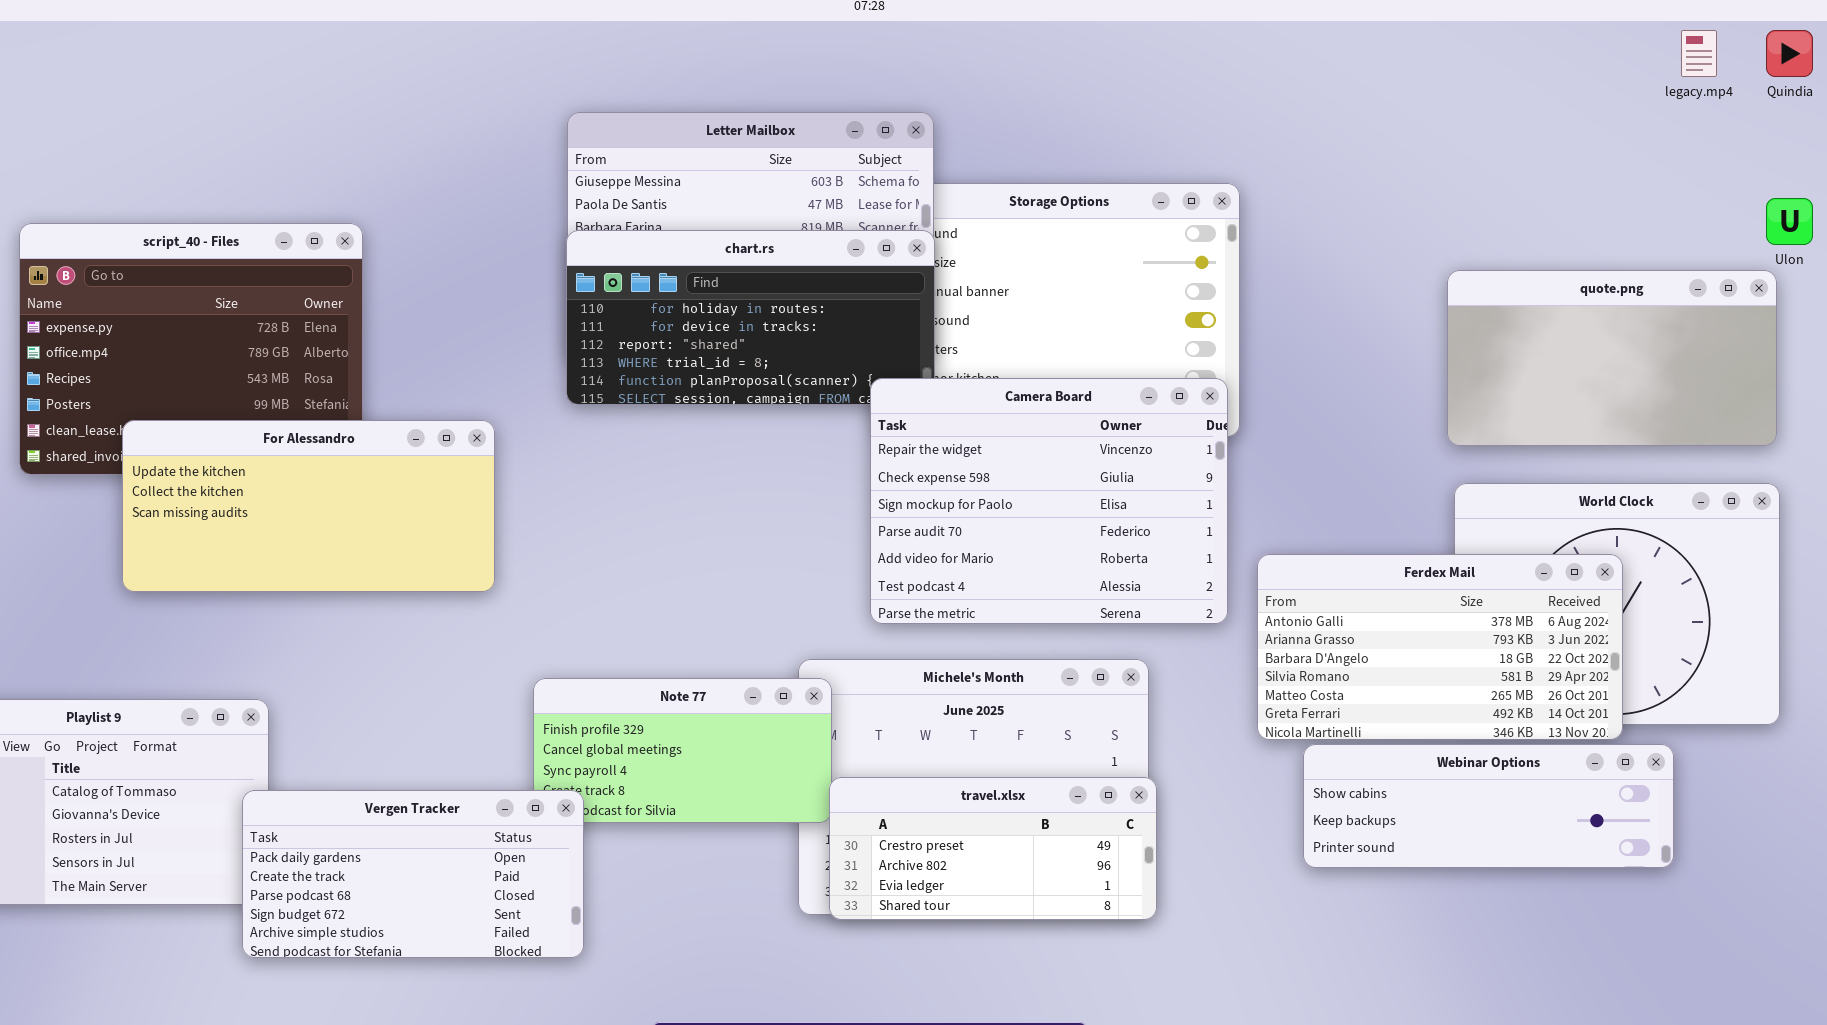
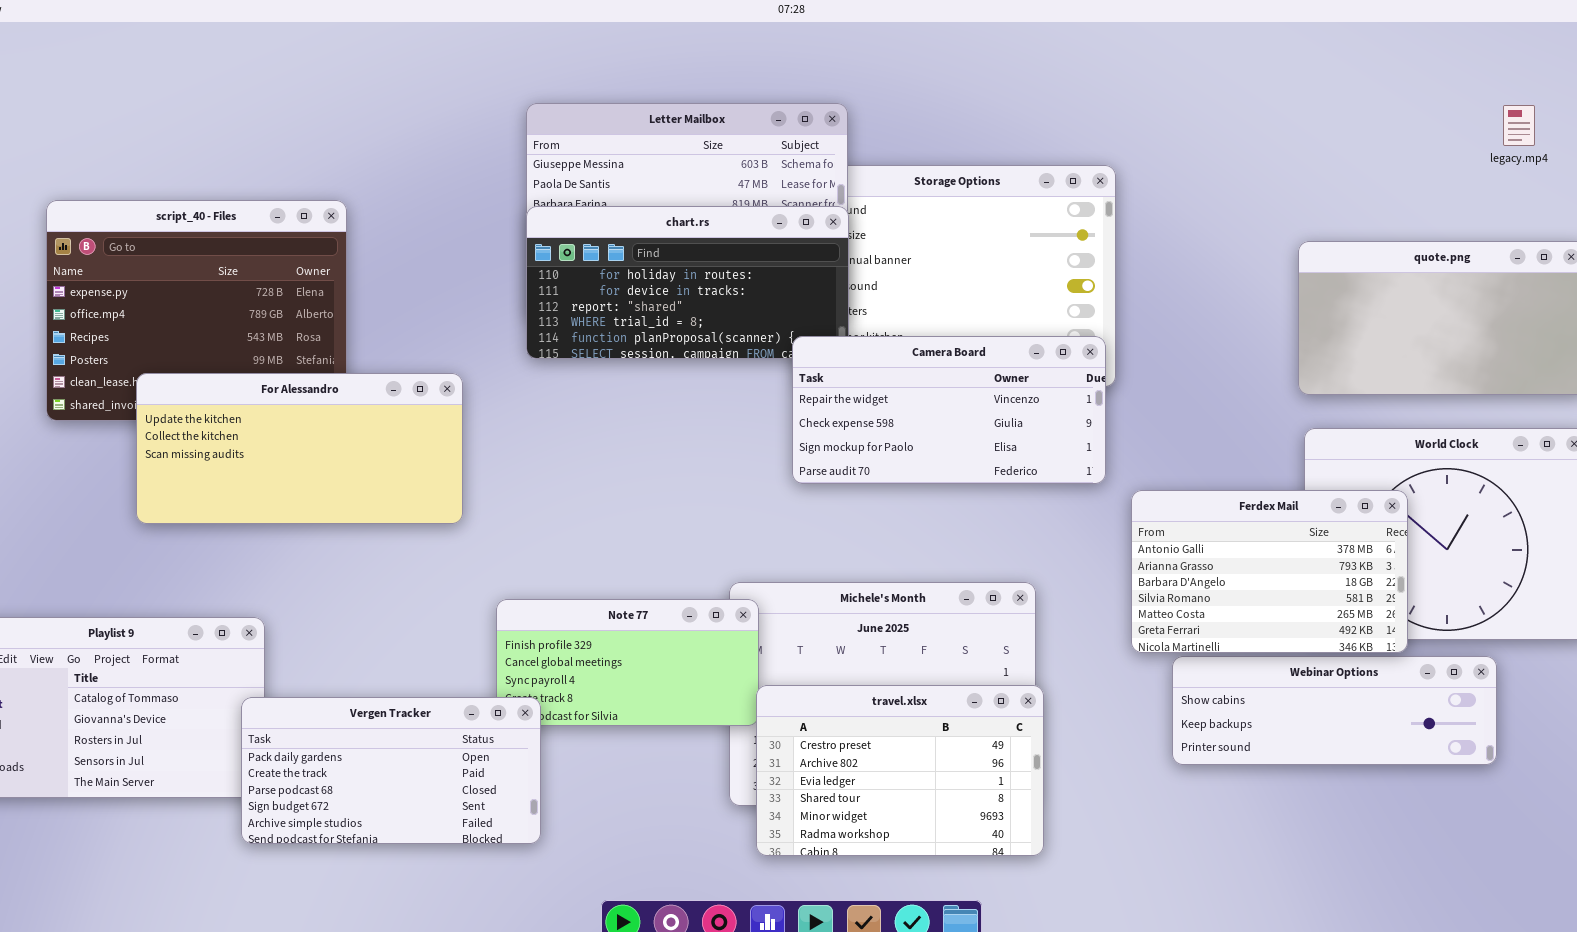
legacy.mp4: [1681,30,1717,77] -> [1503,105,1535,146], moved
Camera Board: [870,378,1228,624] -> [792,336,1106,484], resized
Ferdex Mail: [1257,554,1623,740] -> [1131,490,1408,653], resized
travel.xlsx: [829,777,1157,920] -> [756,685,1044,856], resized

